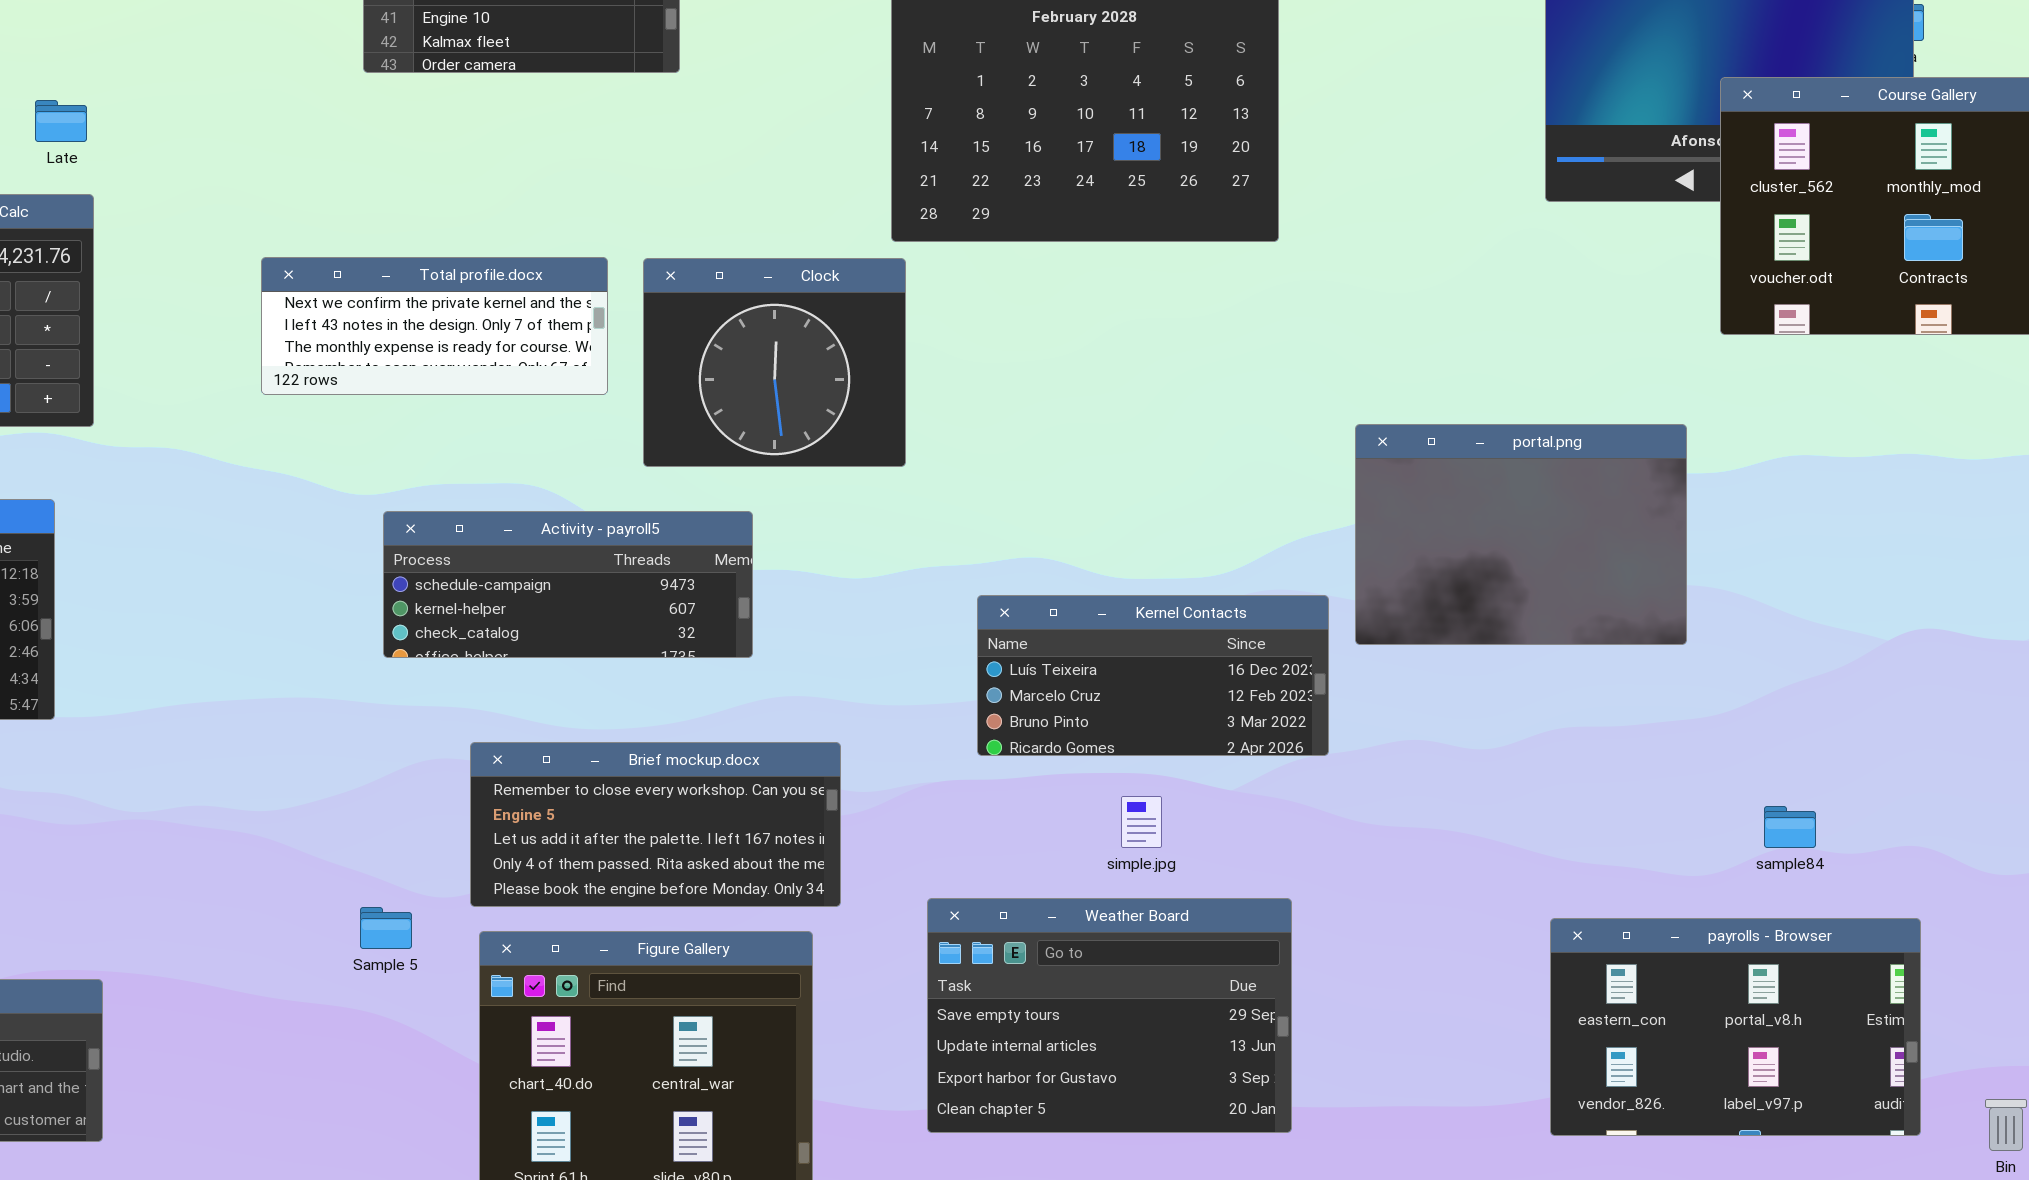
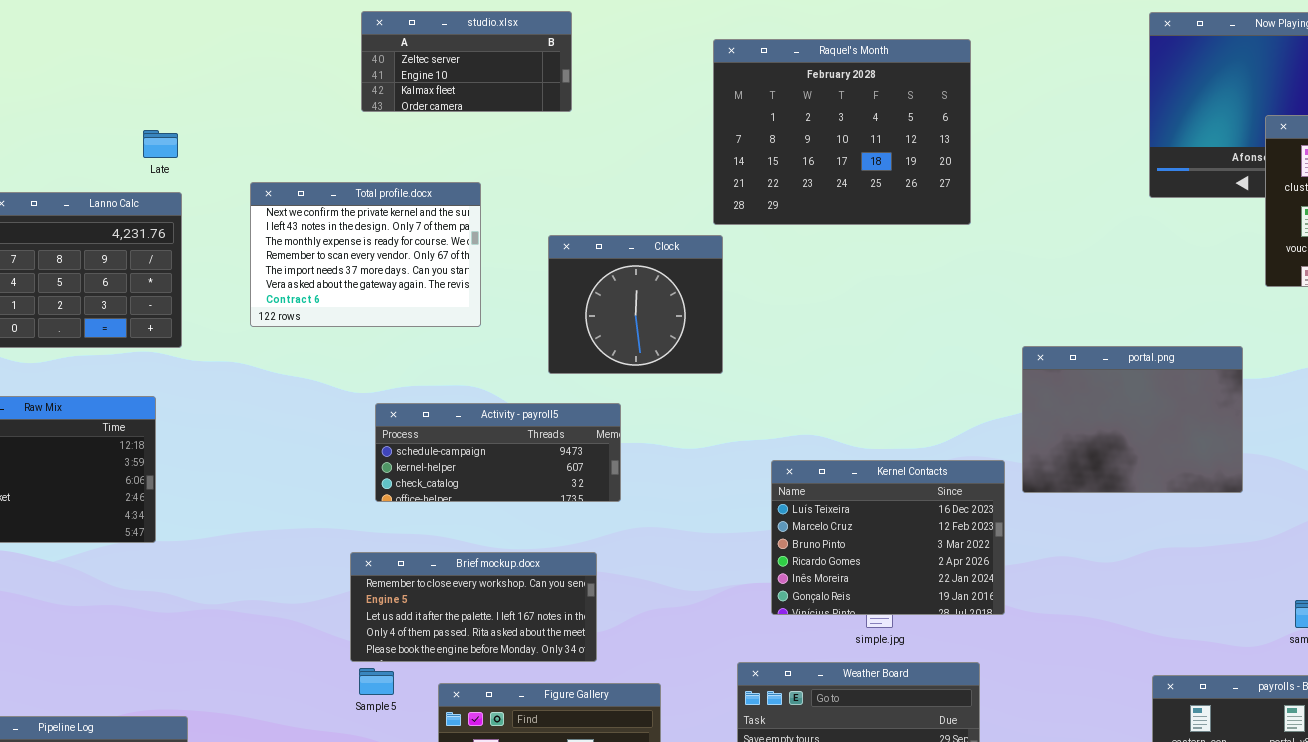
Total profile.docx: [261,257,608,395] -> [250,182,481,327], moved, resized
Kernel Contacts: [977,595,1329,756] -> [771,460,1005,615], resized
Brief mockup.docx: [470,742,841,907] -> [350,552,597,662], moved

